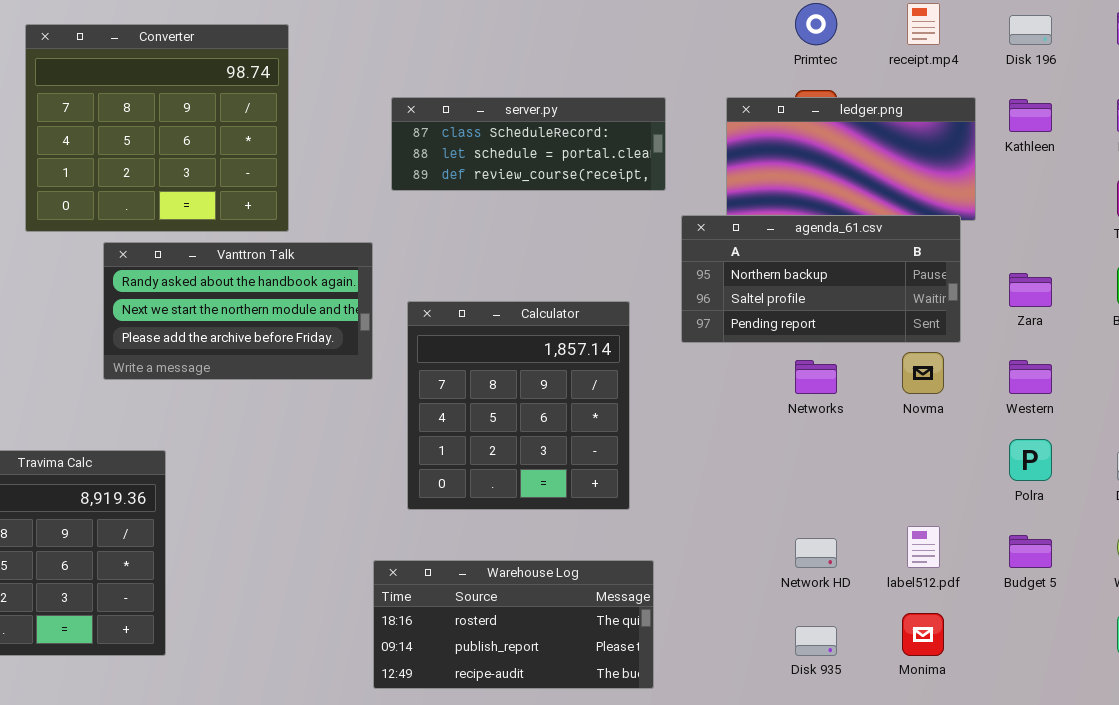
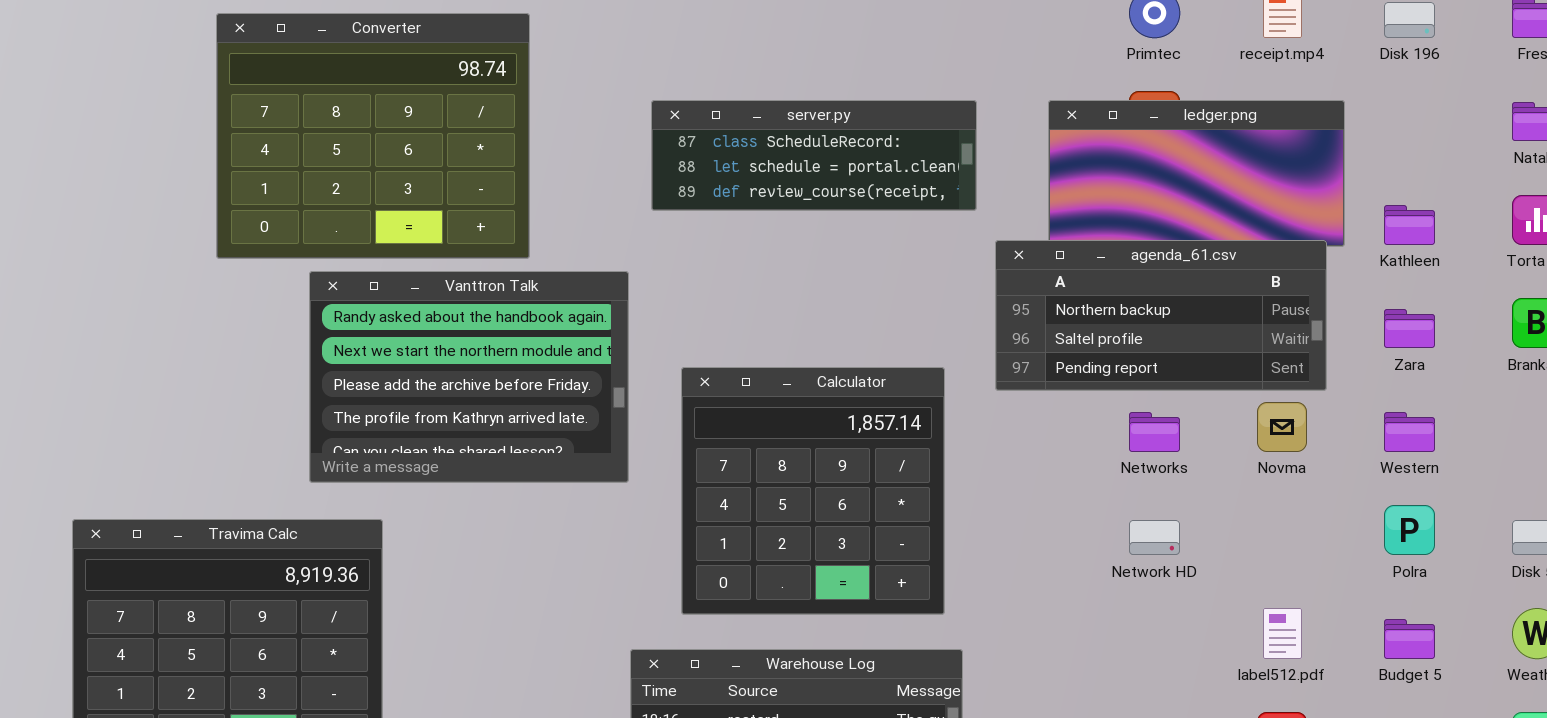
Kathleen: [1009,99,1052,132] -> [1384,205,1435,245], moved
Vanttron Talk: [103,242,373,380] -> [309,271,629,483], resized
Calculator: [407,301,630,510] -> [681,367,945,615], moved
Network HD: [795,538,837,568] -> [1129,520,1180,555], moved

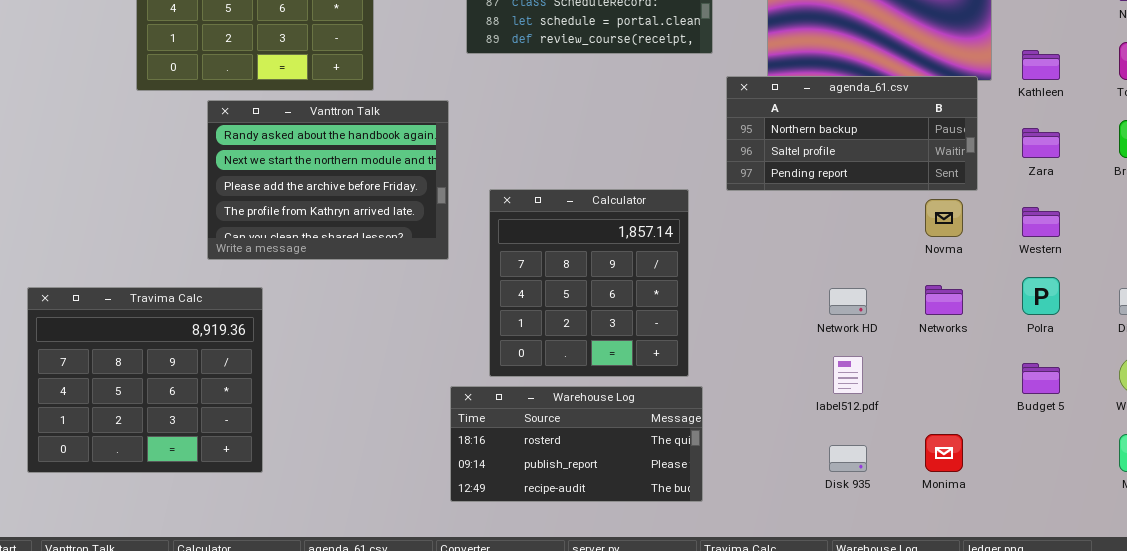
Calculator: [681,367,945,615] -> [489,189,689,377], moved
Networks: [1129,412,1180,452] -> [925,285,963,315], moved
label512.pdf: [1263,608,1302,659] -> [833,356,863,394], moved

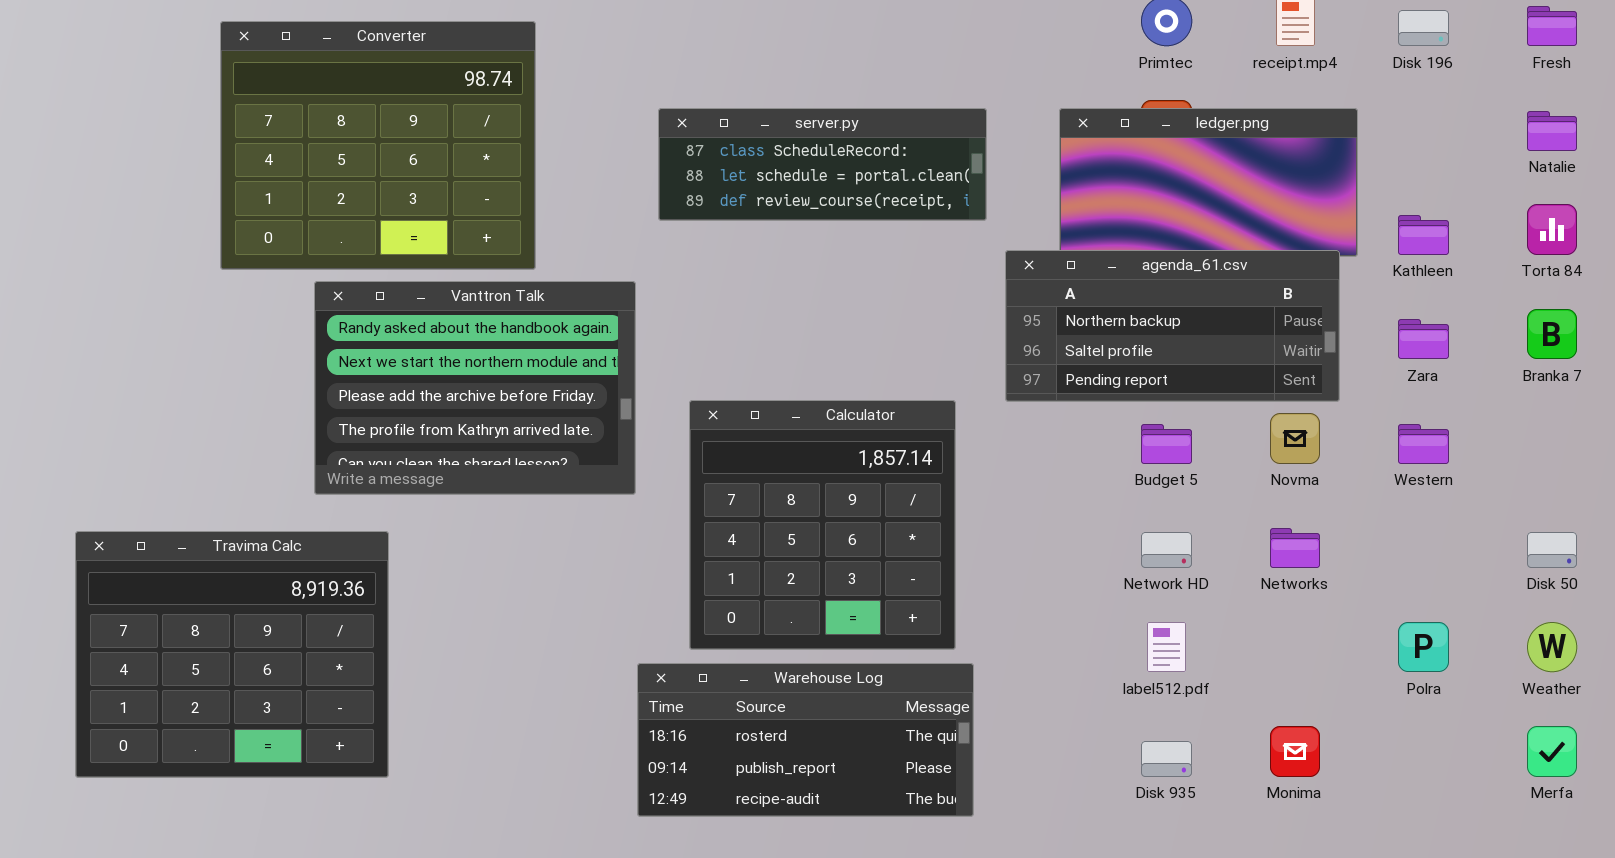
Polra: [1022,277,1060,315] -> [1398,622,1449,672], moved
Budget 5: [1022,363,1060,394] -> [1141,424,1192,464], moved

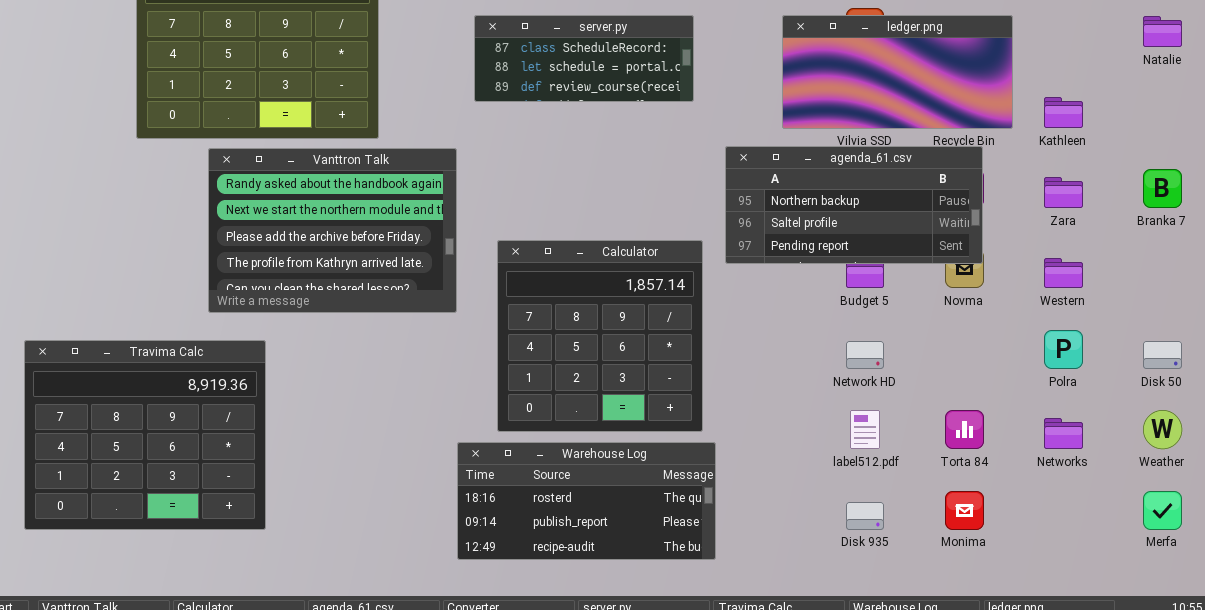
server.py: [658,108,987,221] -> [474,15,694,102], resized
Torta 84: [1527,204,1577,255] -> [945,410,984,449], moved
agenda_61.csv: [1005,250,1340,402] -> [725,146,983,264], moved
Networks: [1270,528,1320,568] -> [1044,418,1083,449], moved
Polra: [1398,622,1449,672] -> [1044,330,1083,369], moved

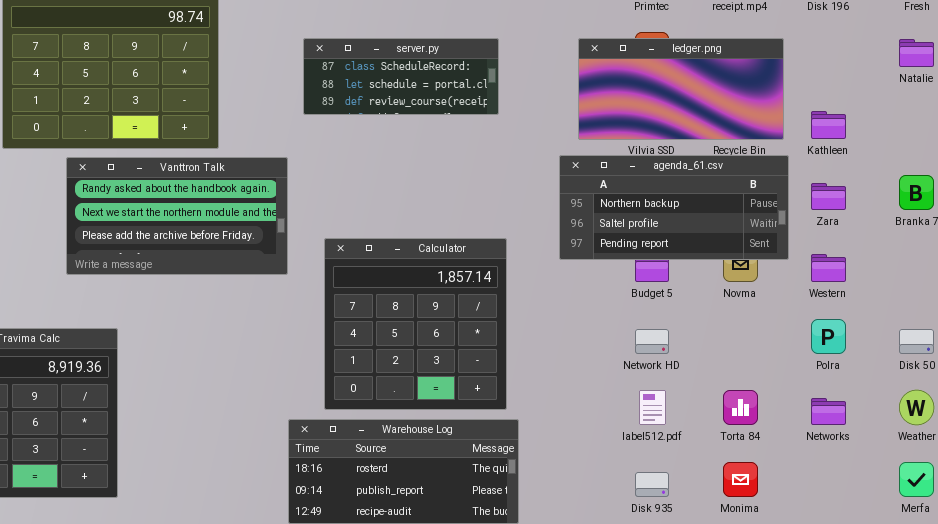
agenda_61.csv: [725,146,983,264] -> [559,155,789,260], moved
Vanttron Talk: [208,148,457,313] -> [66,157,288,275], resized

